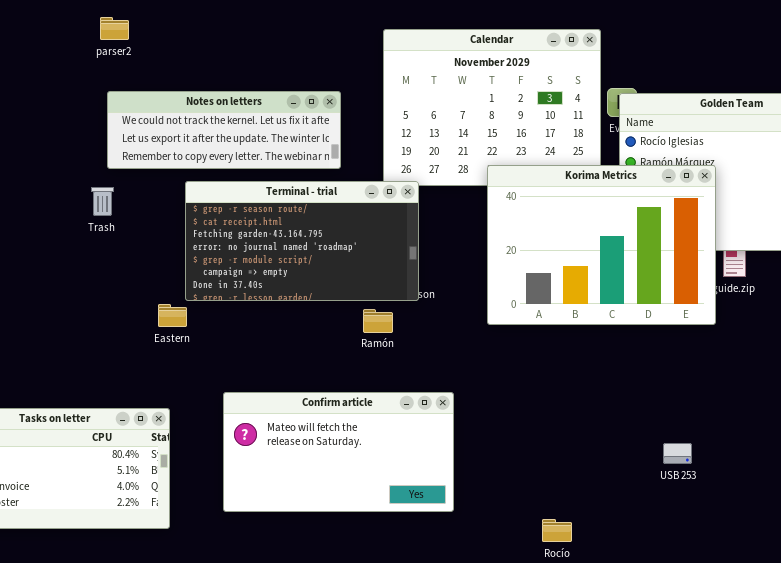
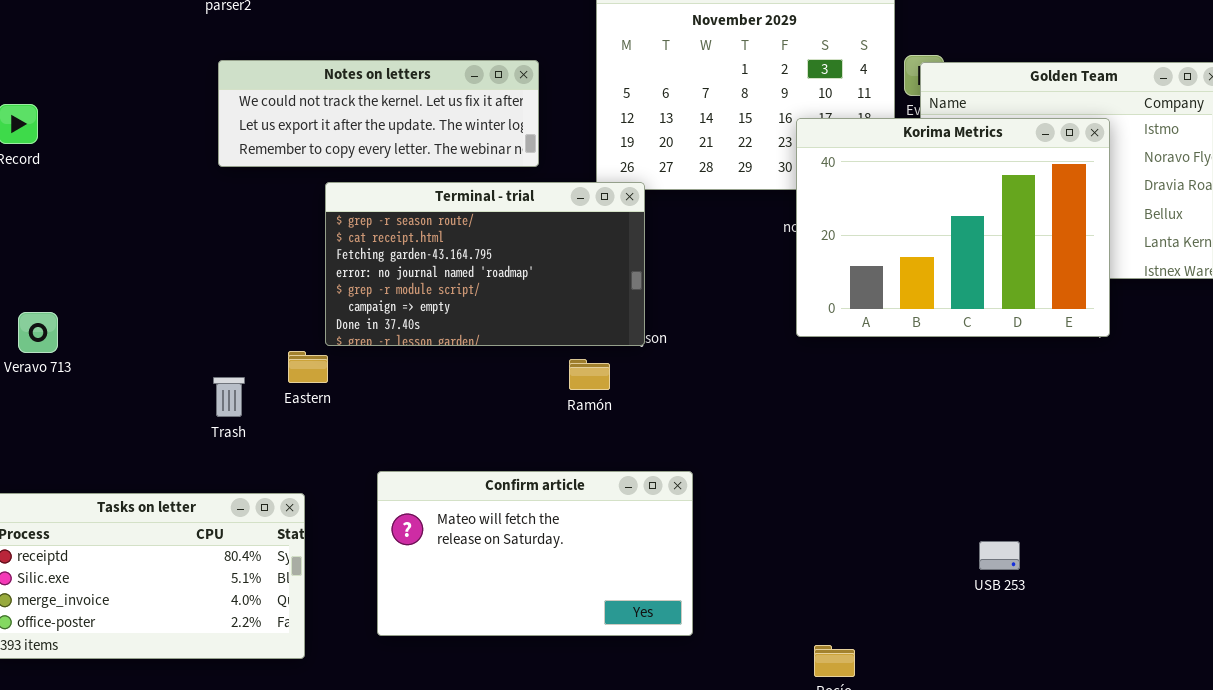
Korima Metrics: [487,165,716,325] -> [796,118,1110,337], moved
Trash: [91,187,114,216] -> [213,377,245,417], moved

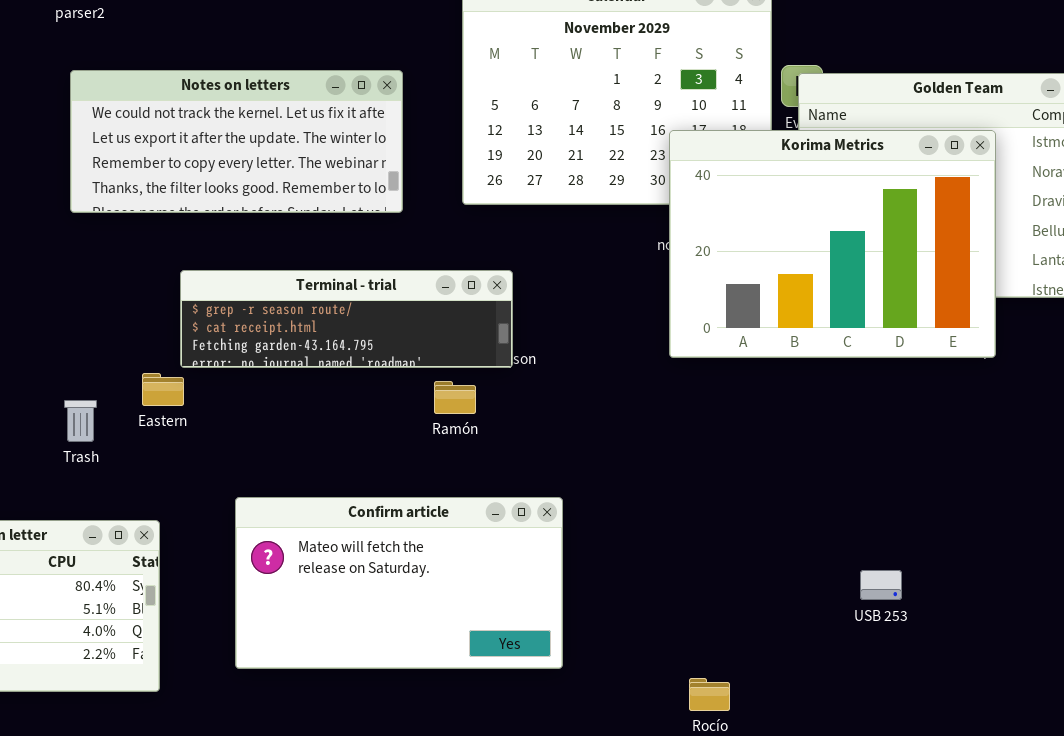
Notes on letters: [218,60,539,167] -> [70,70,403,213], resized
Terminal - trial: [325,182,645,346] -> [180,270,513,368], resized

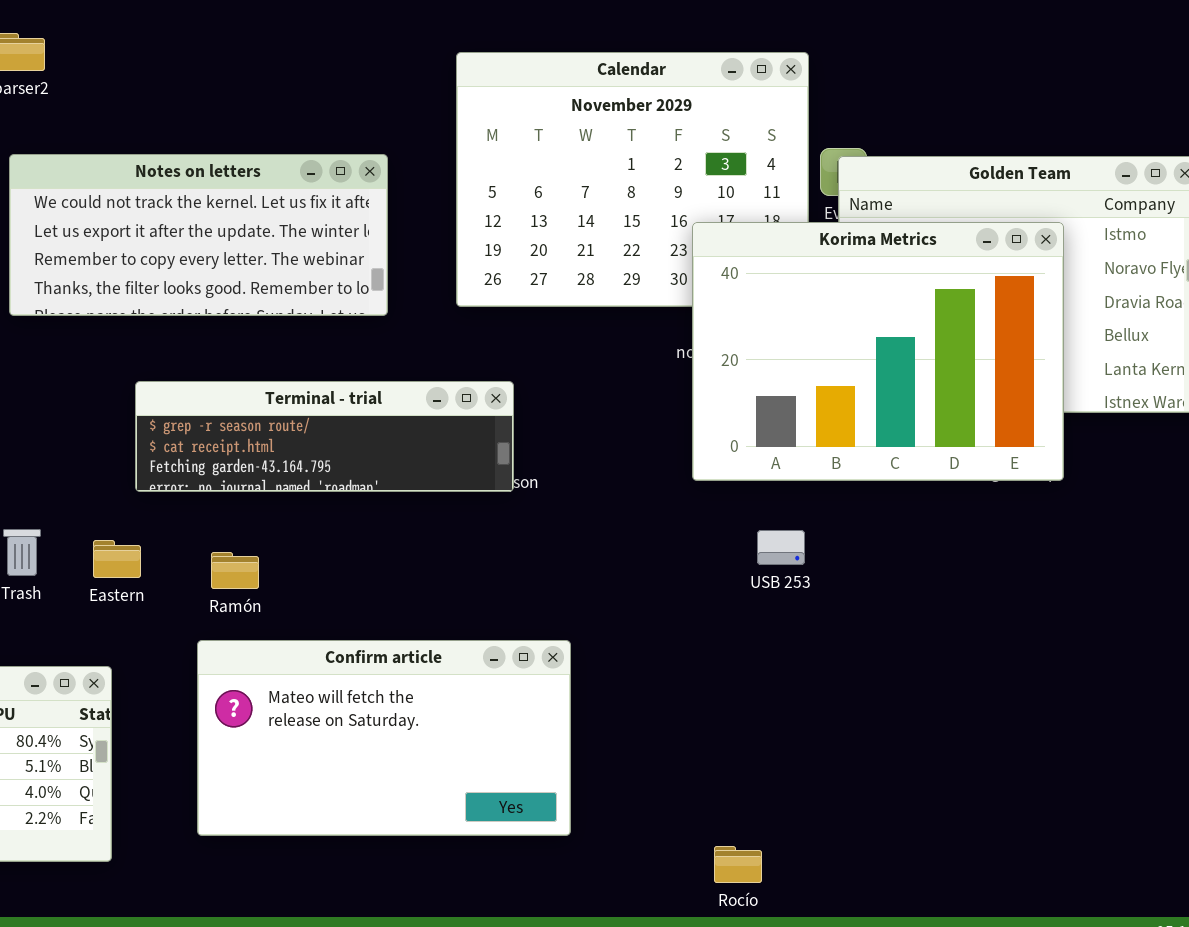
Eastern: [142,373,184,406] -> [93,540,141,578], moved
Ramón: [434,381,476,414] -> [211,552,259,589], moved
USB 253: [860,570,902,600] -> [757,530,805,565], moved

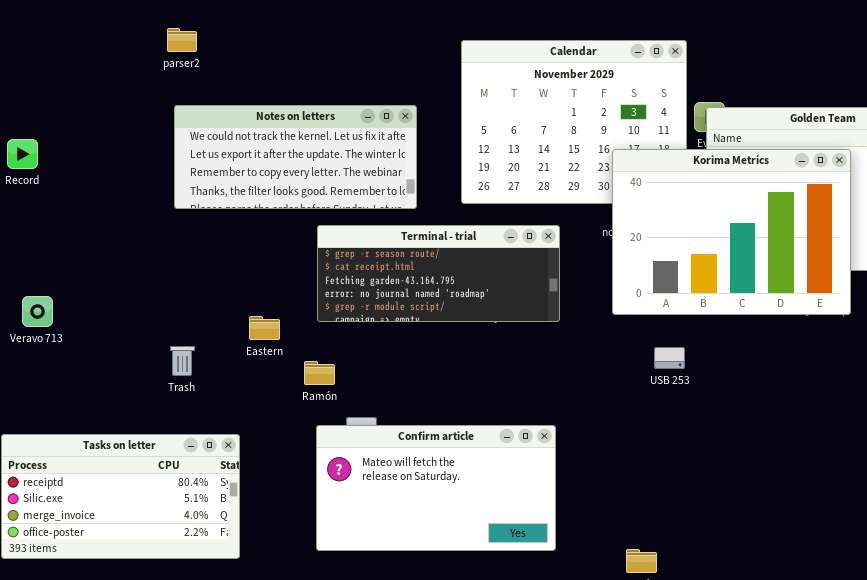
Terminal - trial: [135,381,514,492] -> [317,225,560,322], moved, resized
Eastern: [93,540,141,578] -> [249,316,280,340], moved
Confirm article: [197,640,571,836] -> [316,425,556,551], moved

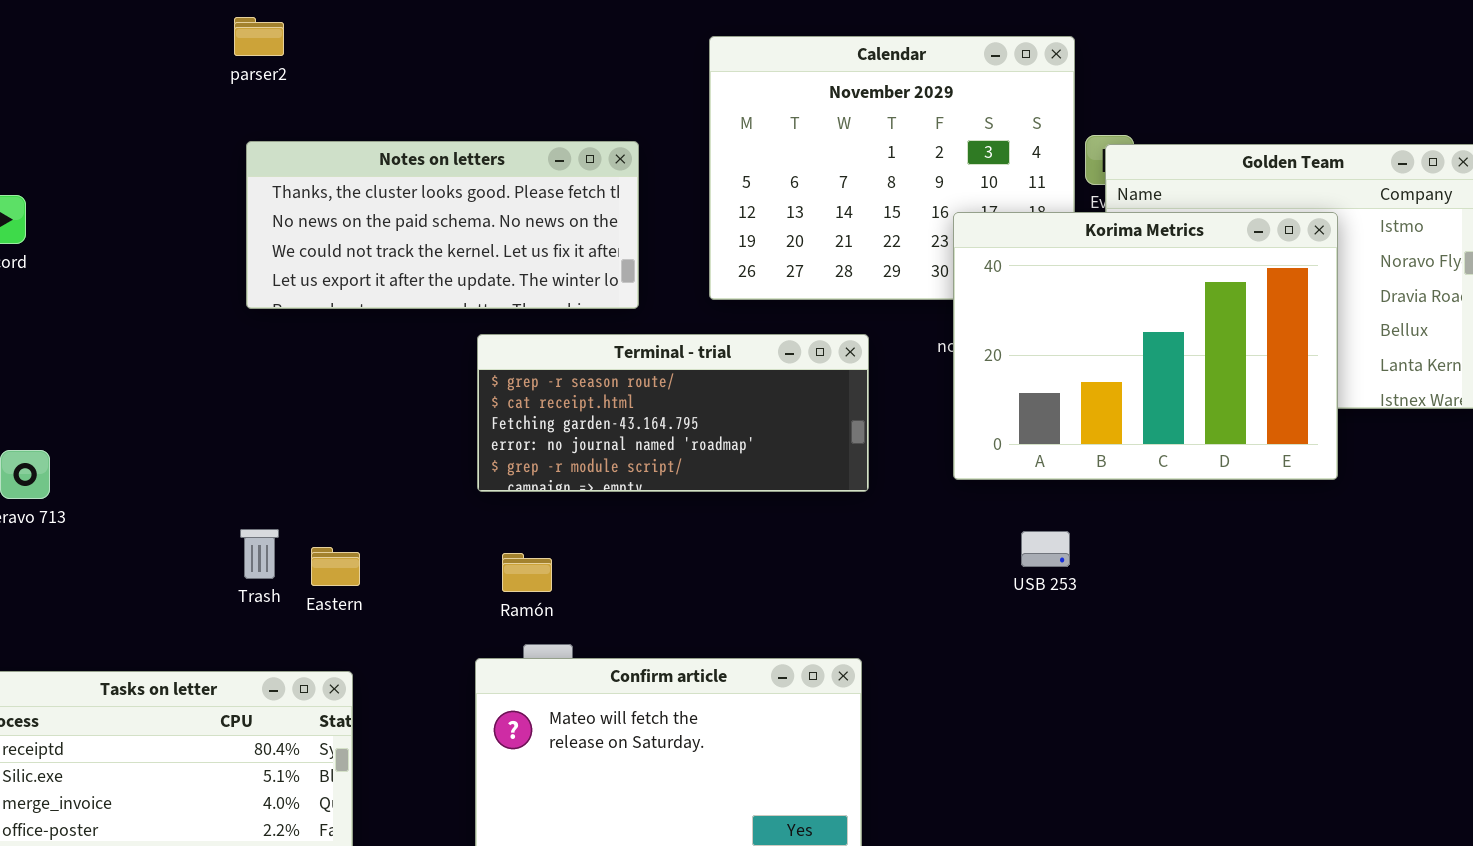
Notes on letters: [174,105,417,209] -> [246,141,639,309], scrolled up 2 rows
Eastern: [249,316,280,340] -> [311,547,360,586], moved
Ramón: [304,361,335,385] -> [502,553,552,592], moved

